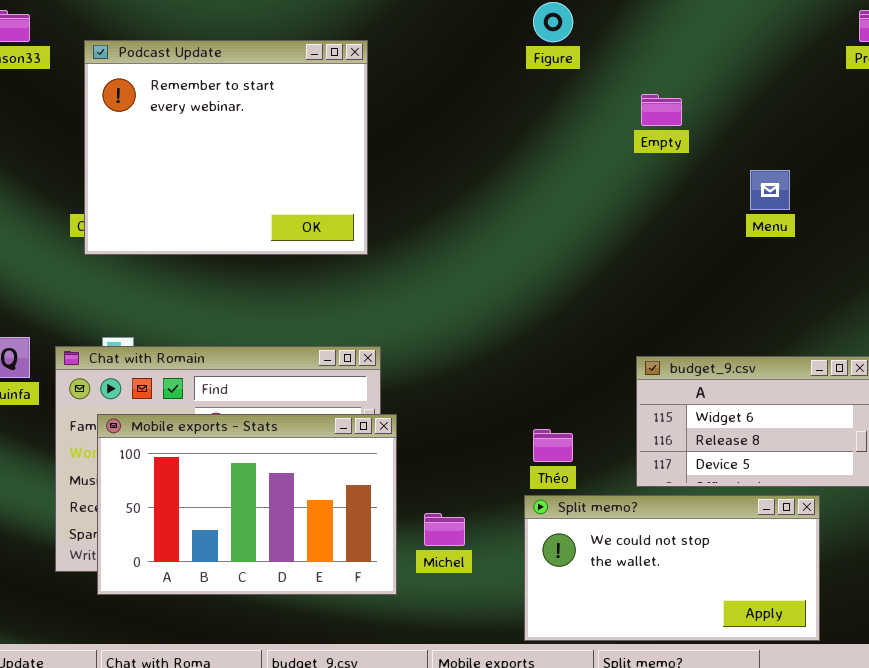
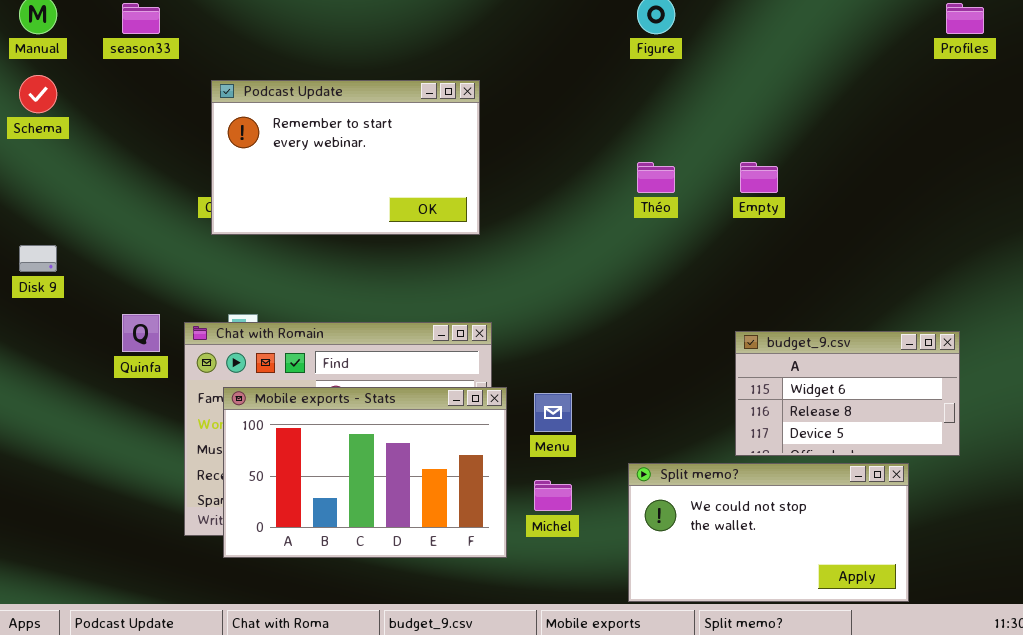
Podcast Update: [84,40,368,255] -> [211,80,480,235], resized
Empty: [641,94,682,126] -> [740,162,778,193], moved
Menu: [750,170,790,210] -> [534,393,572,432], moved
Théo: [533,429,573,462] -> [637,162,675,193], moved

